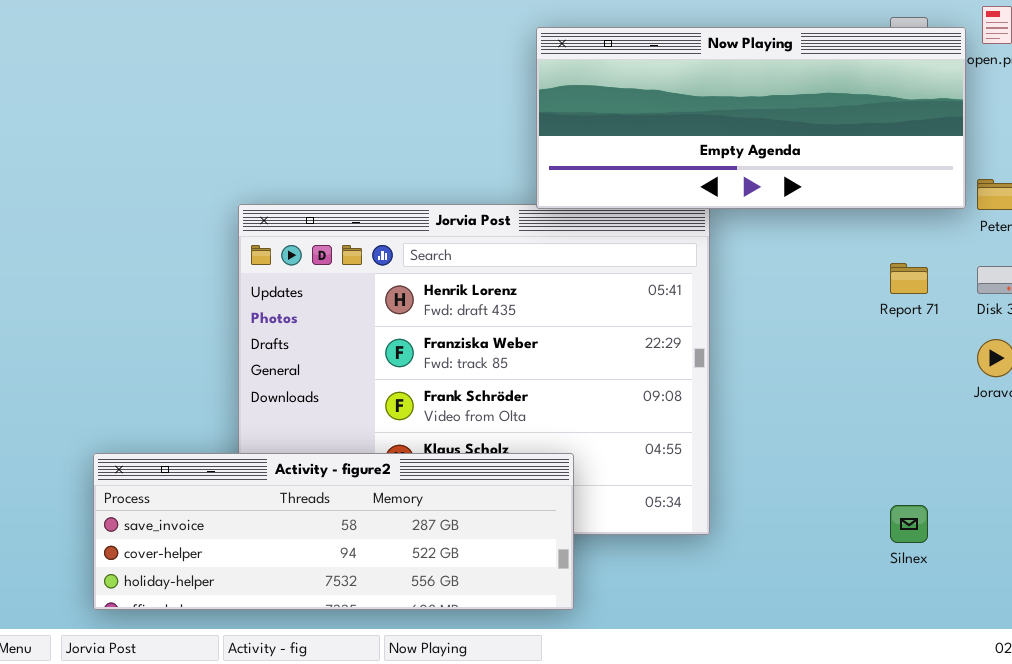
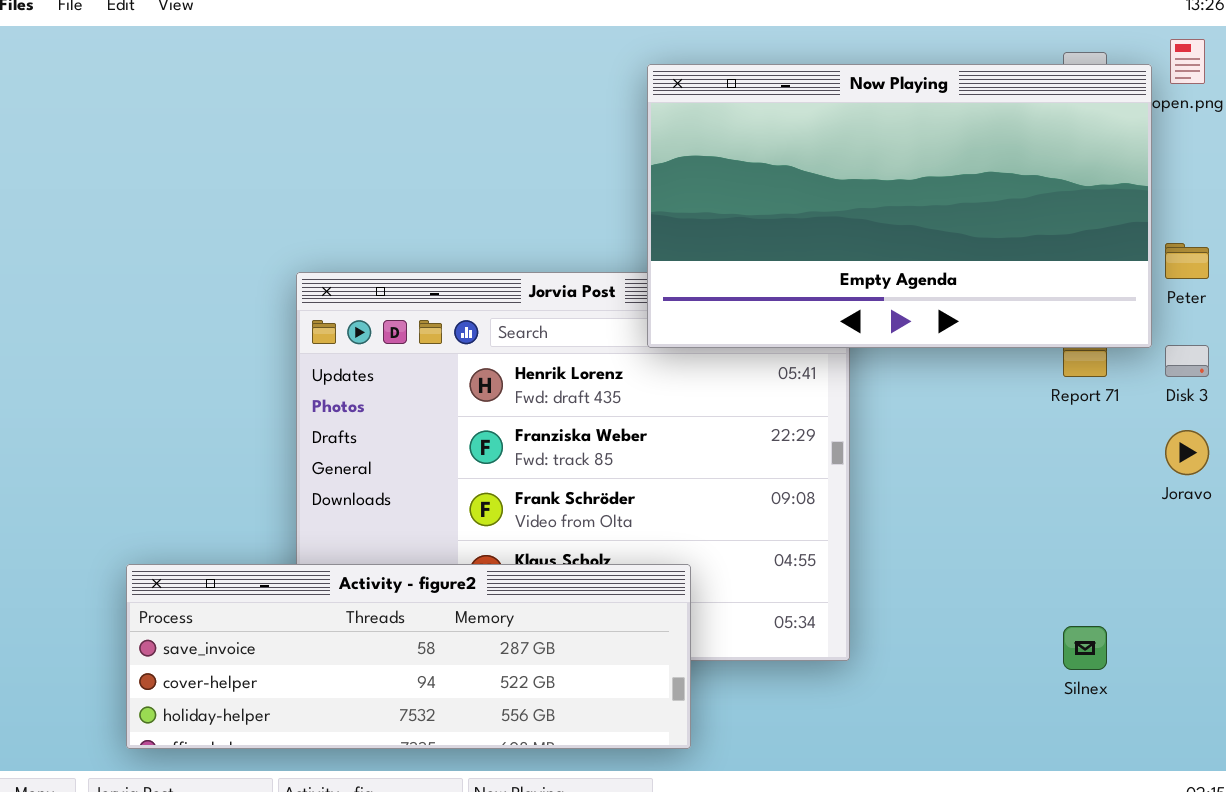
Now Playing: [536,27,966,209] -> [647,64,1152,348], resized

